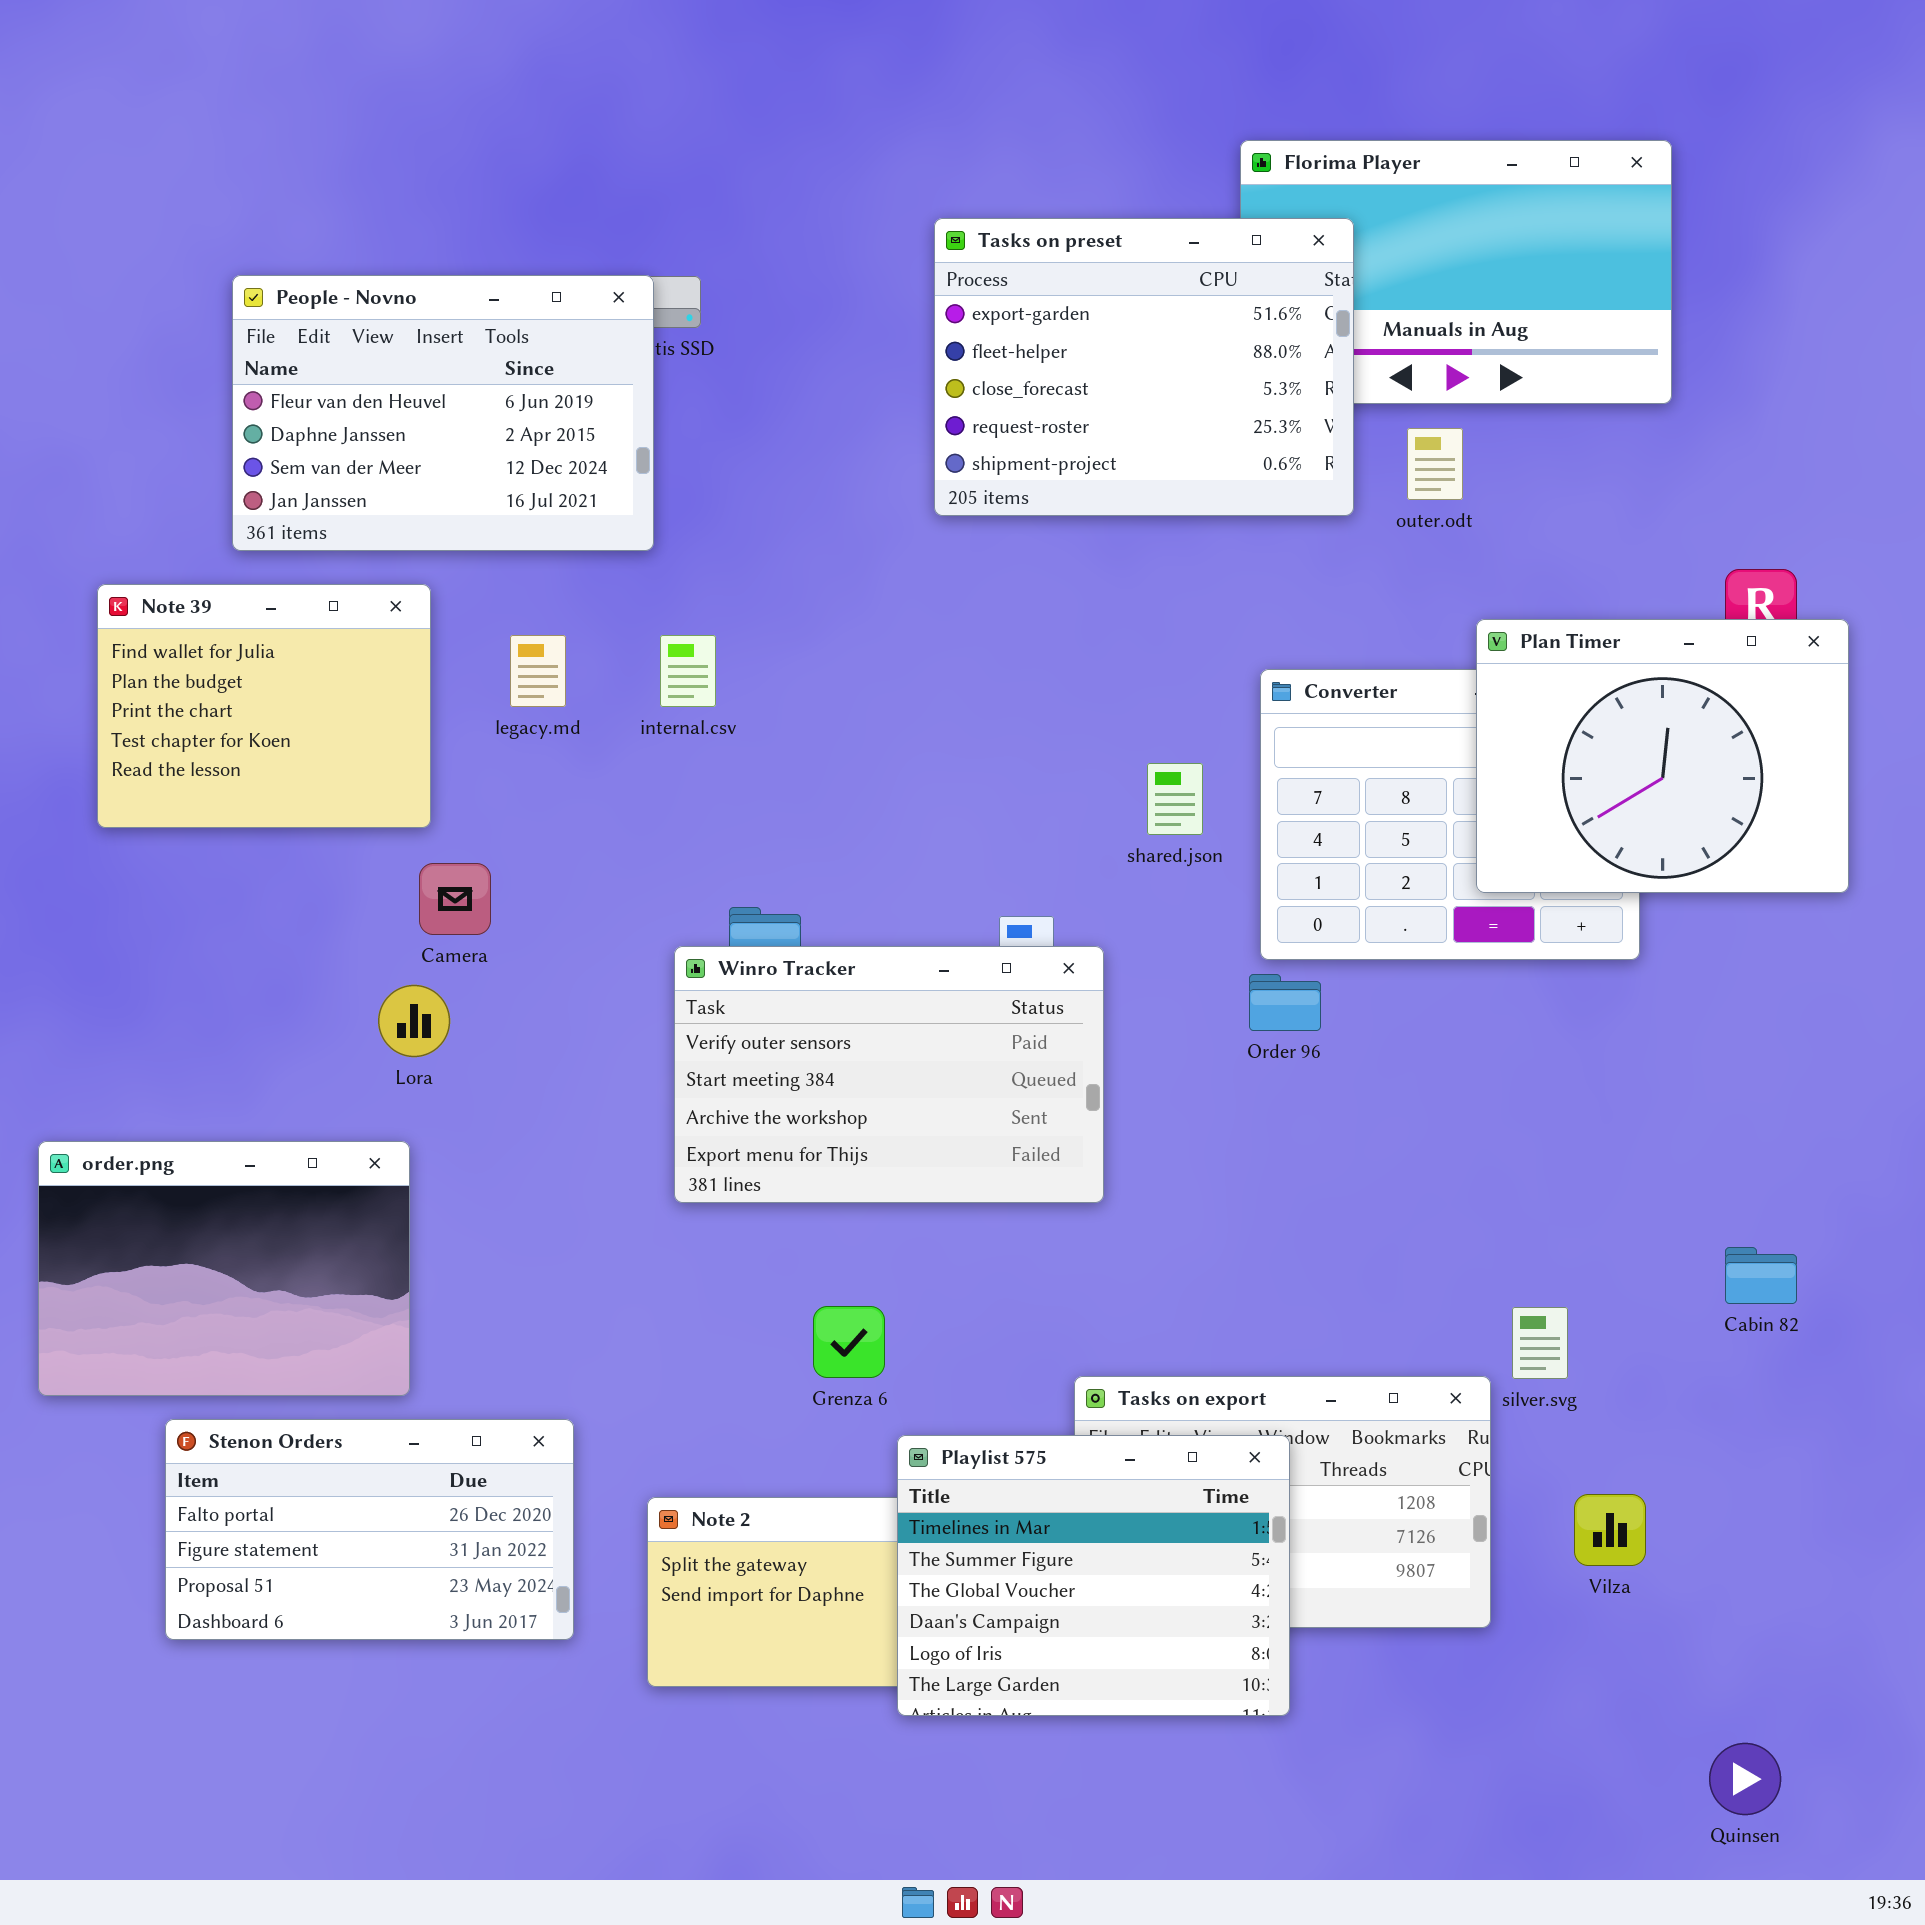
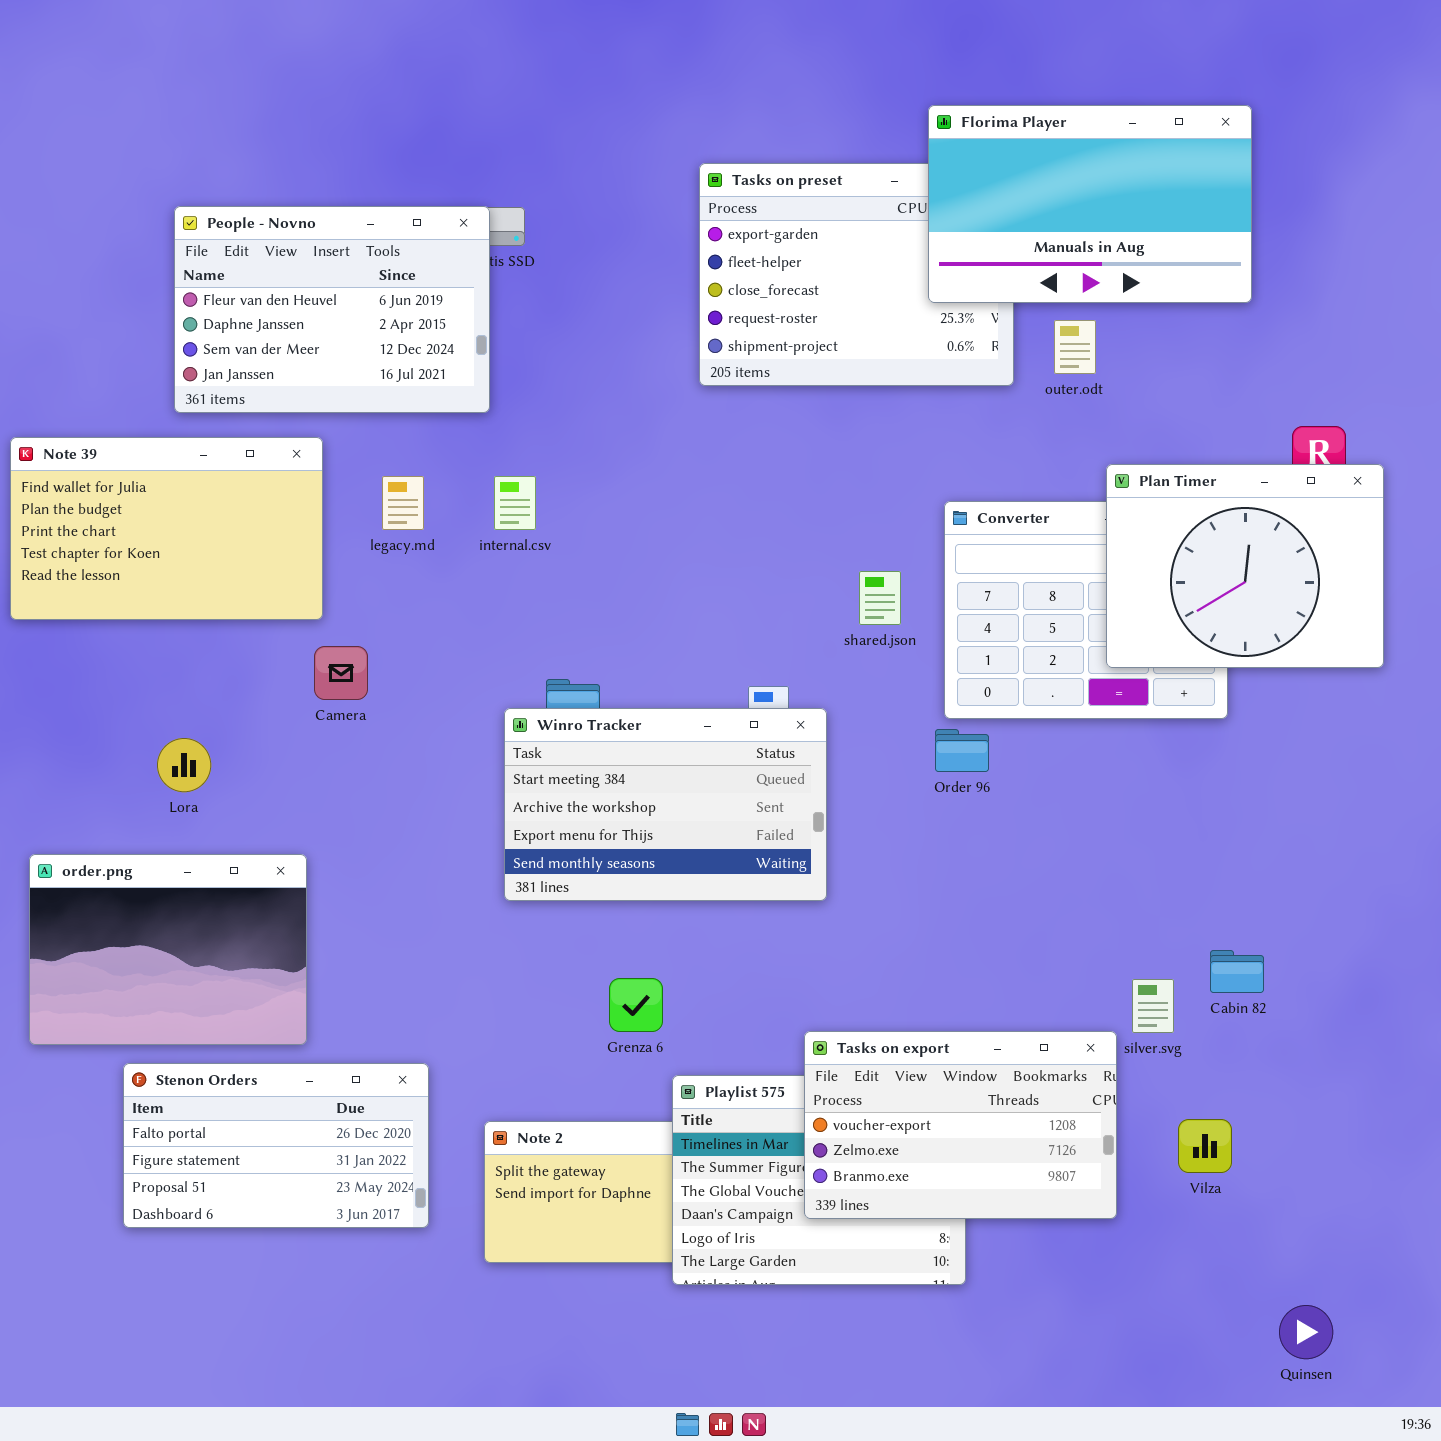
Florima Player: [1240,140,1672,404] -> [928,105,1252,303], raised
Note 39: [97,584,431,828] -> [10,437,323,620], resized
Winro Tracker: [674,946,1104,1203] -> [504,708,827,901], scrolled down 1 row
Lora: [378,985,450,1057] -> [157,738,211,792], moved
Cabin 82: [1725,1247,1797,1304] -> [1210,950,1264,993], moved
Tasks on export: [1074,1376,1491,1628] -> [804,1031,1117,1219], raised

